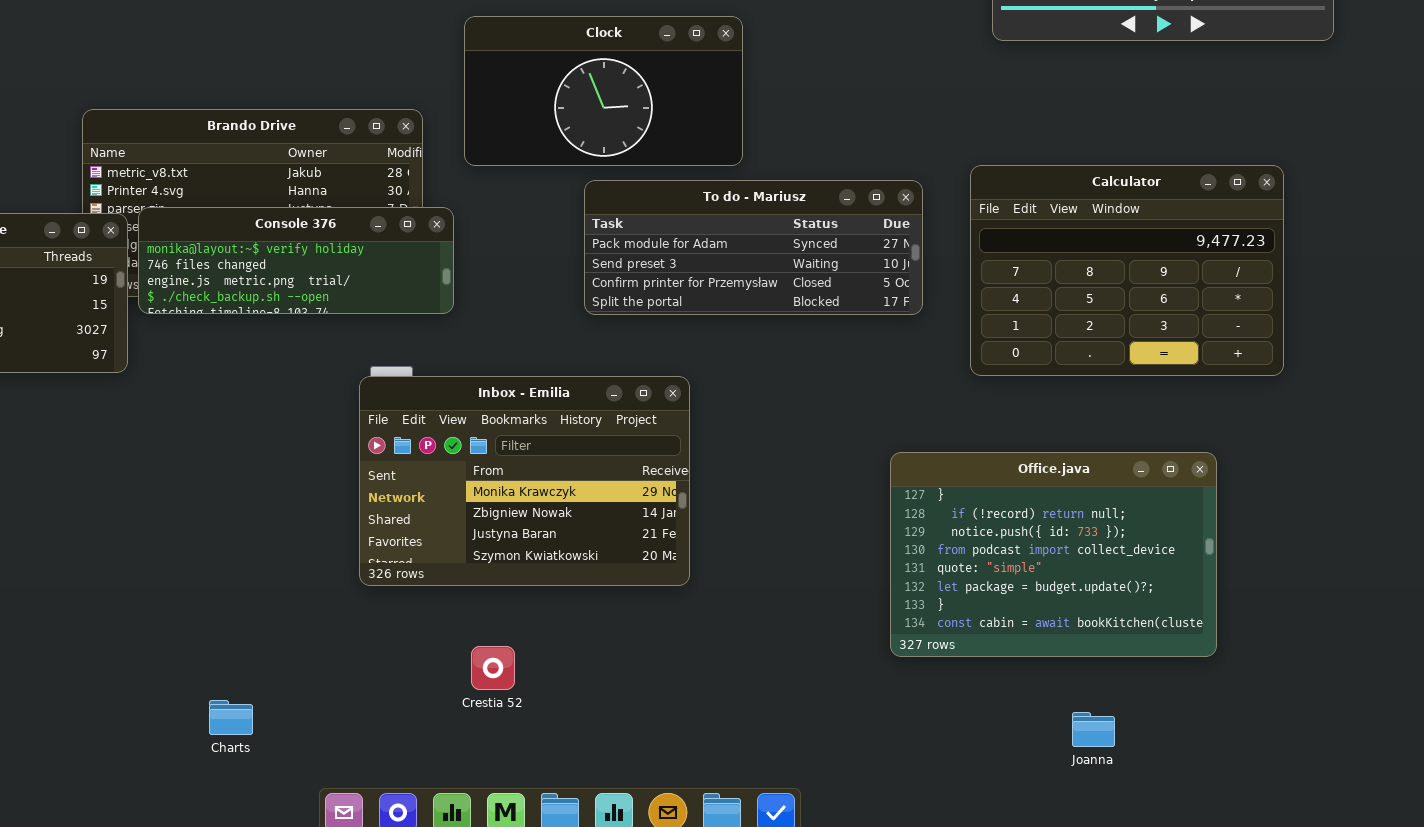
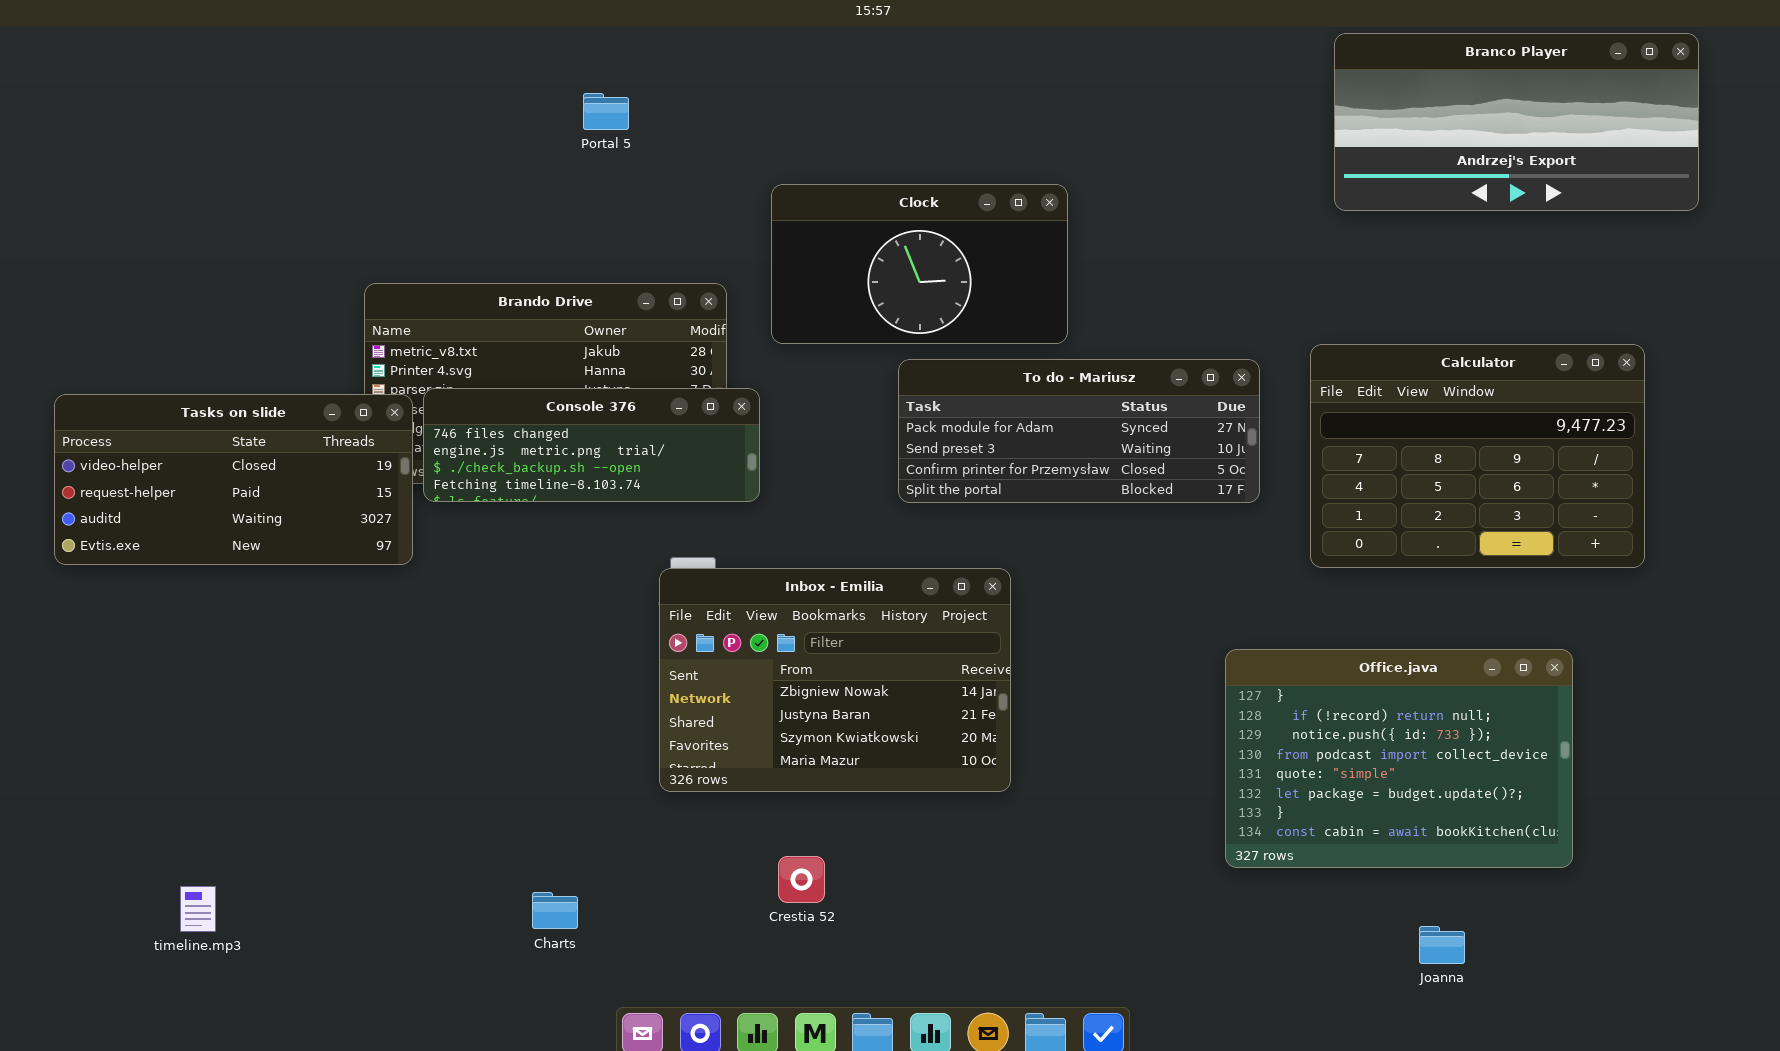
Console 376: [138,207,454,314] -> [423,388,760,502], scrolled down 1 row
Inbox - Emilia: [359,376,690,586] -> [659,568,1011,792], scrolled down 1 row
Charts: [209,700,253,735] -> [532,892,578,929], moved

